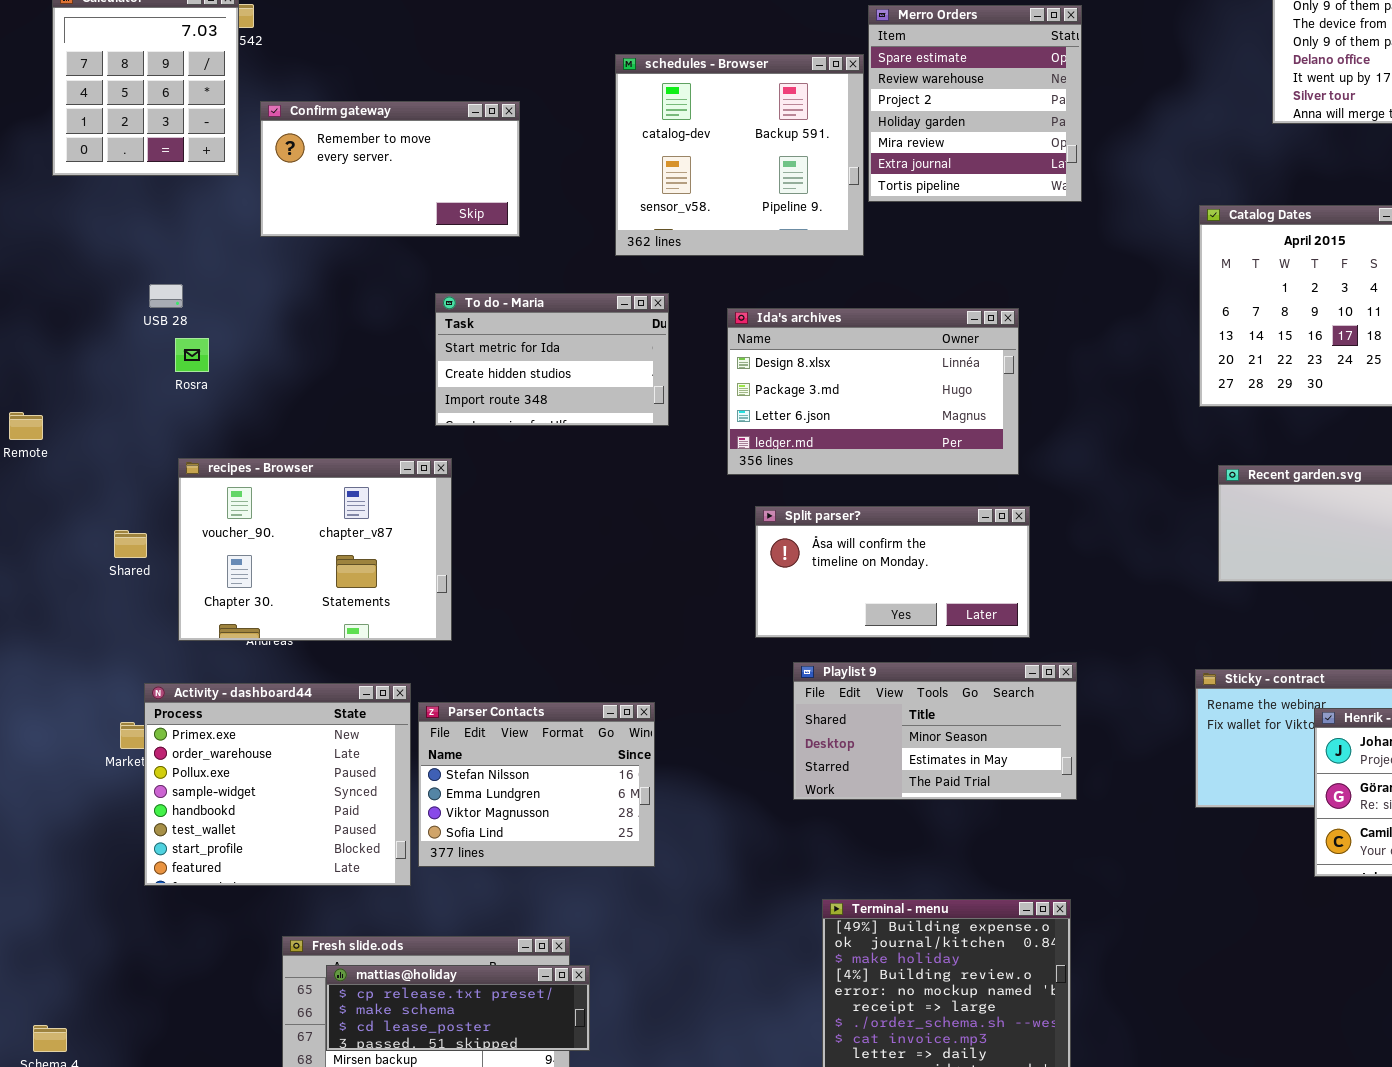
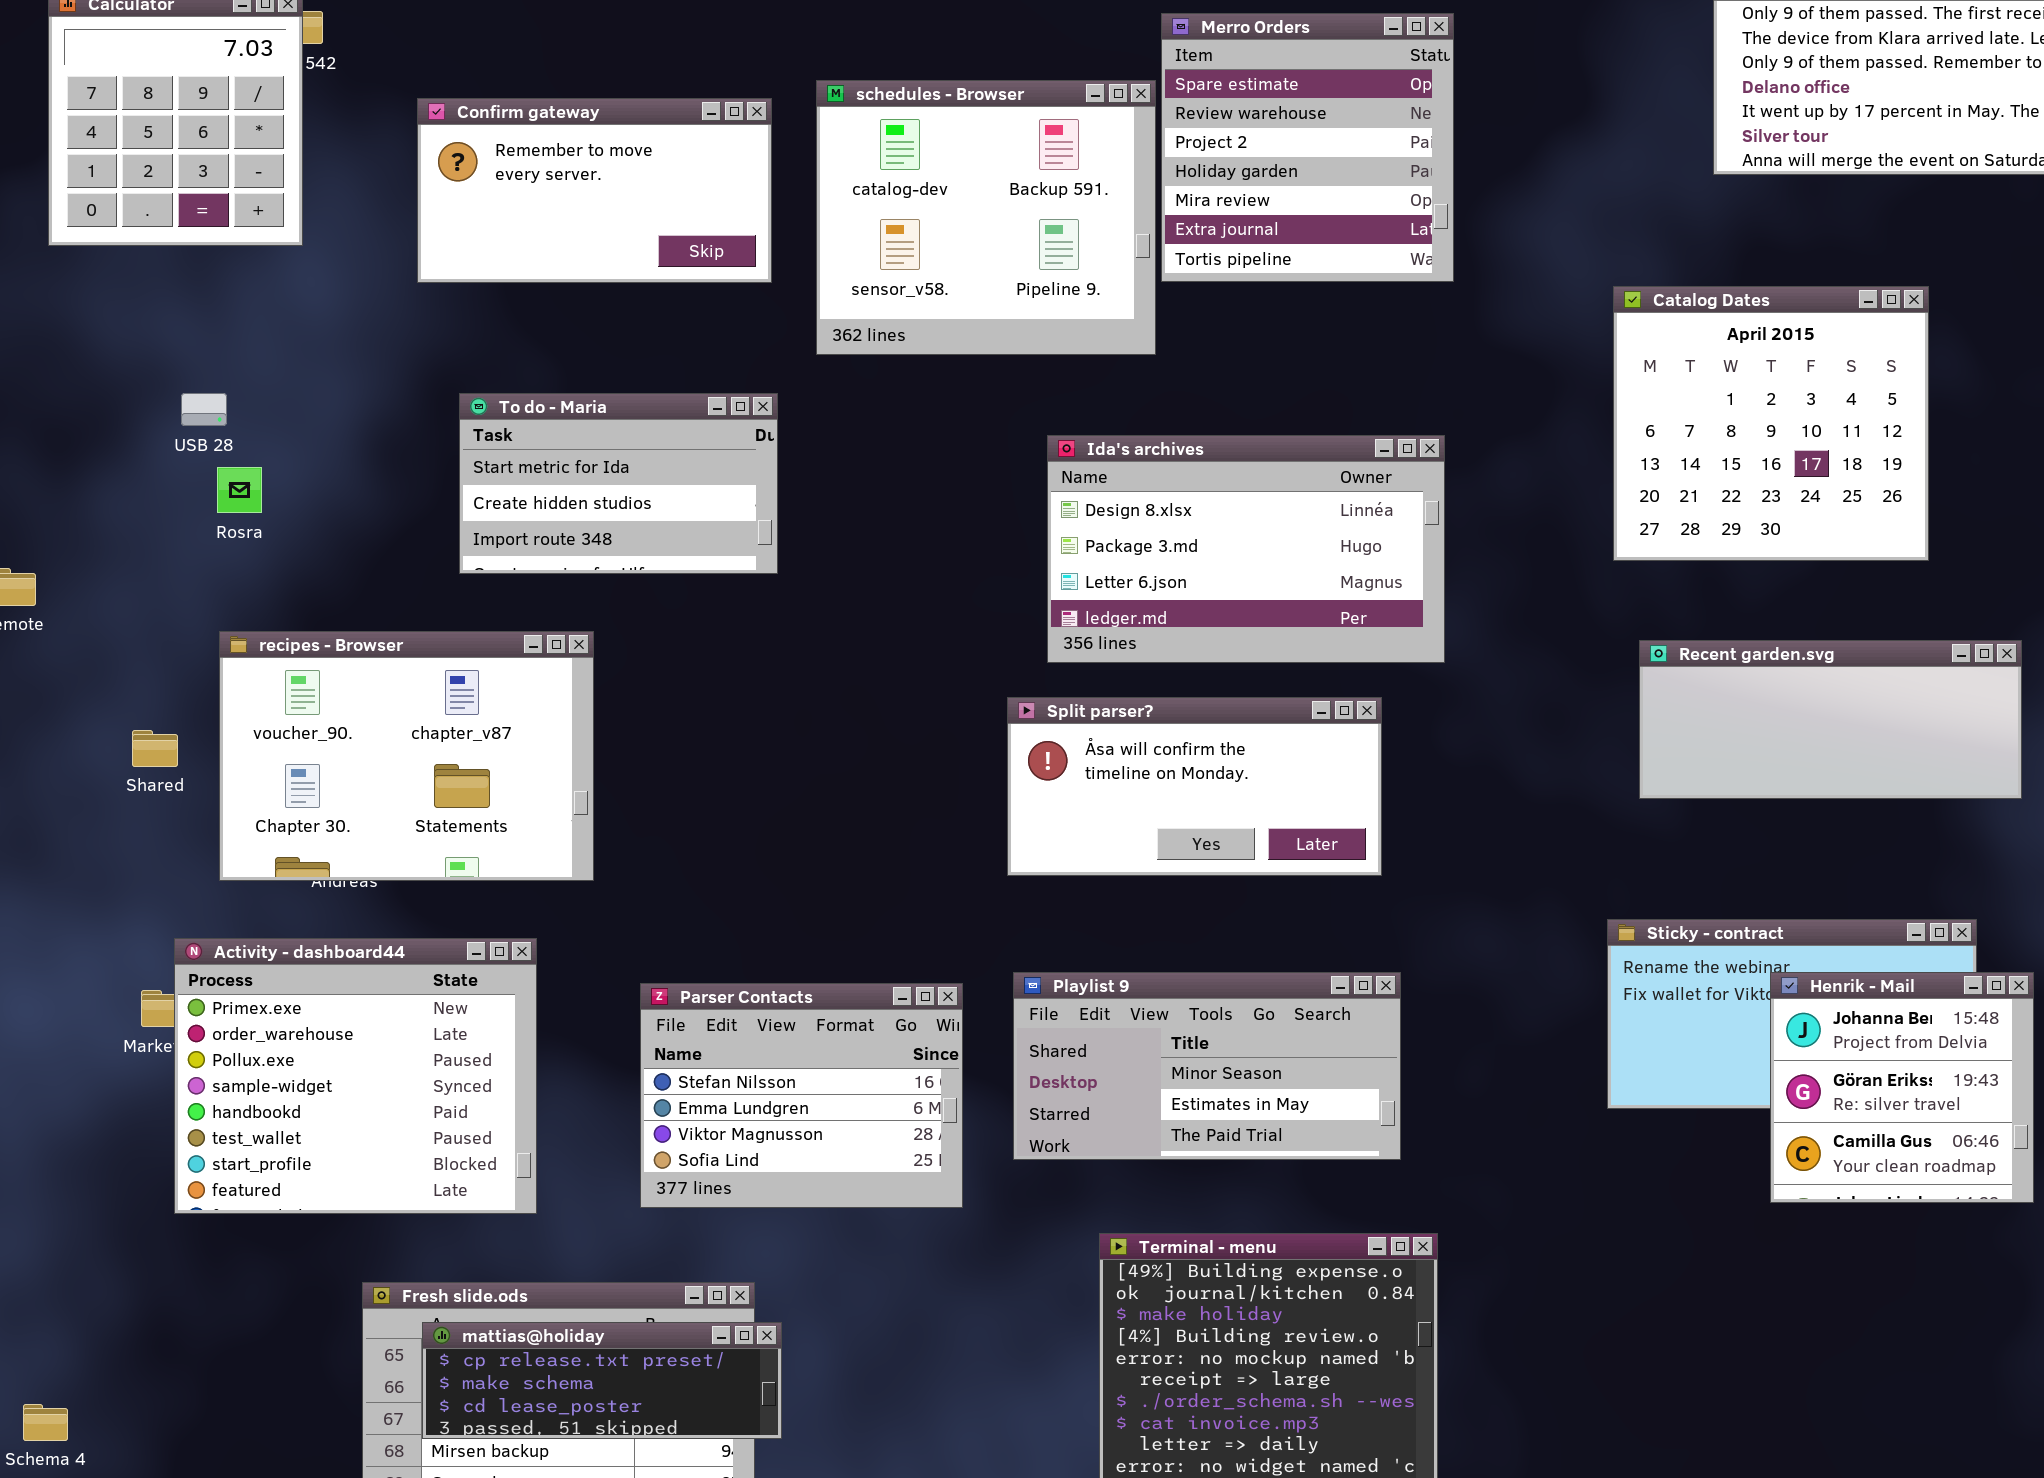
Confirm gateway: [260,101,520,237] -> [417,98,772,283], moved
To do - Maria: [435,293,669,426] -> [459,393,778,574], moved
Ida's archives: [727,308,1019,475] -> [1047,435,1445,663], moved
Playlist 9: [793,662,1077,800] -> [1013,972,1401,1160], moved
Parser Contacts: [418,702,655,867] -> [640,983,963,1208], moved

